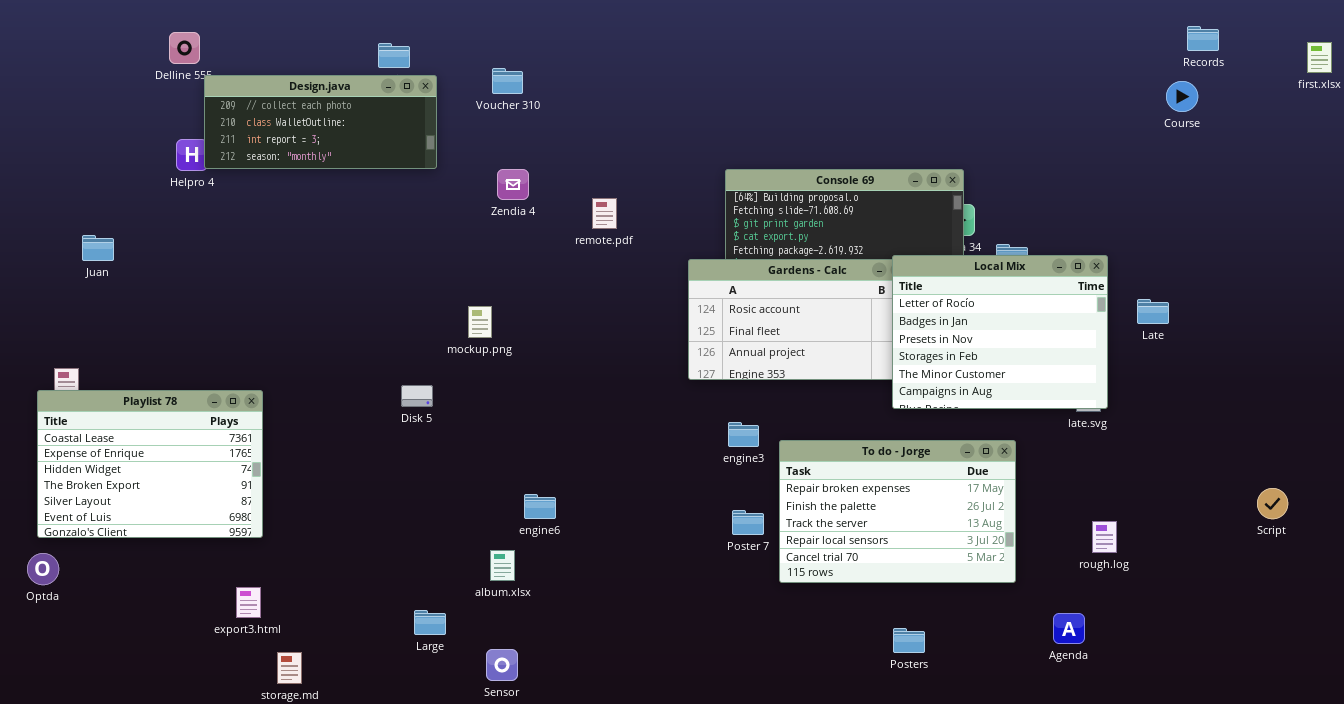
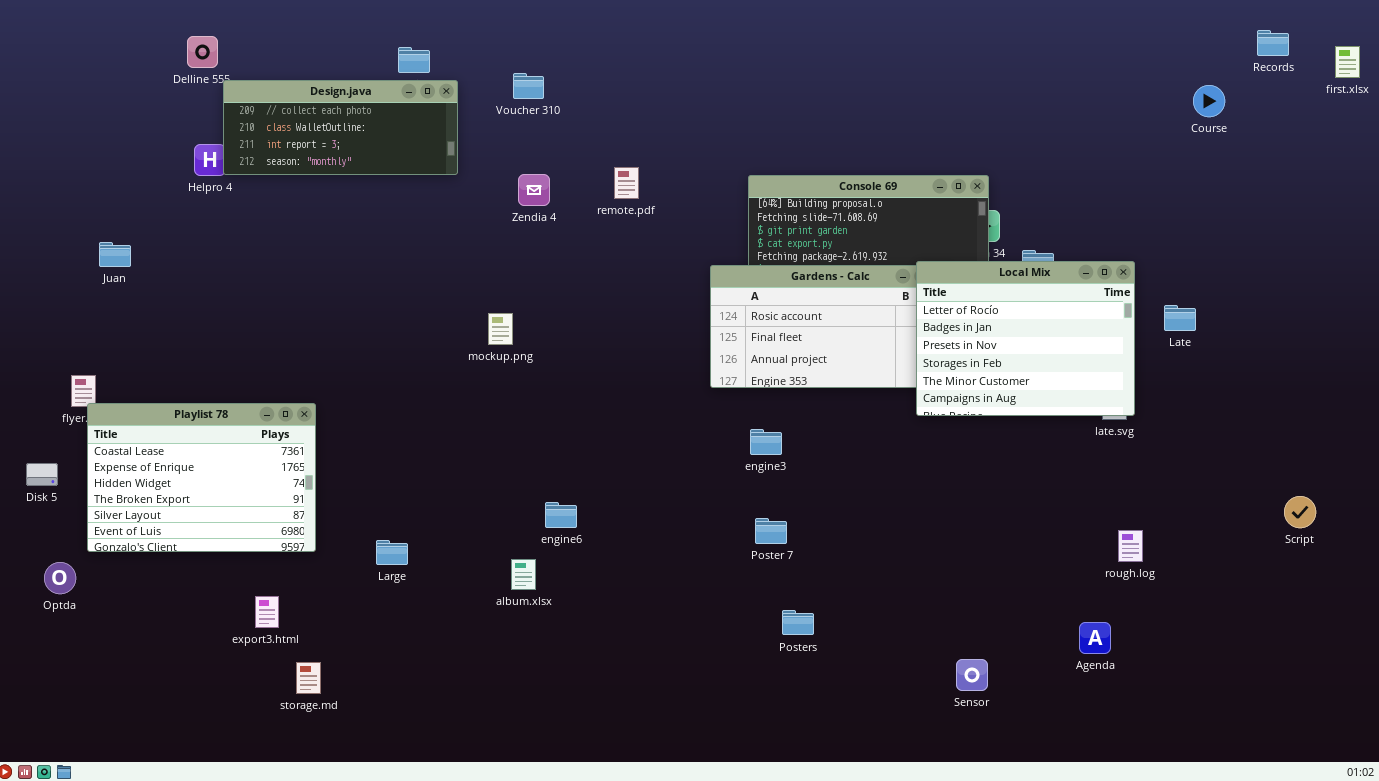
Records: [1187,26,1219,51] -> [1257,30,1289,56], moved
remote.pdf: [592,198,617,229] -> [614,167,639,199], moved
Disk 5: [401,385,433,407] -> [26,463,58,486], moved
Playlist 78: [37,390,263,538] -> [87,403,316,552], moved
To do - Jorge: [779,440,1016,583] -> none, closed
Large: [414,610,446,635] -> [376,540,408,565], moved
Posters: [893,628,925,653] -> [782,610,814,635], moved
Sensor: [486,649,518,681] -> [956,659,988,691], moved

